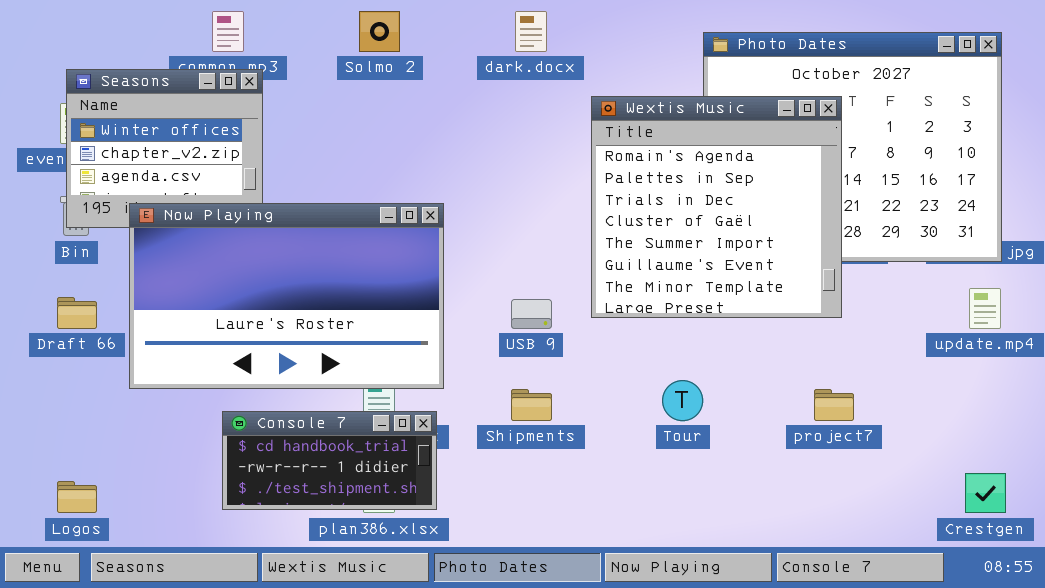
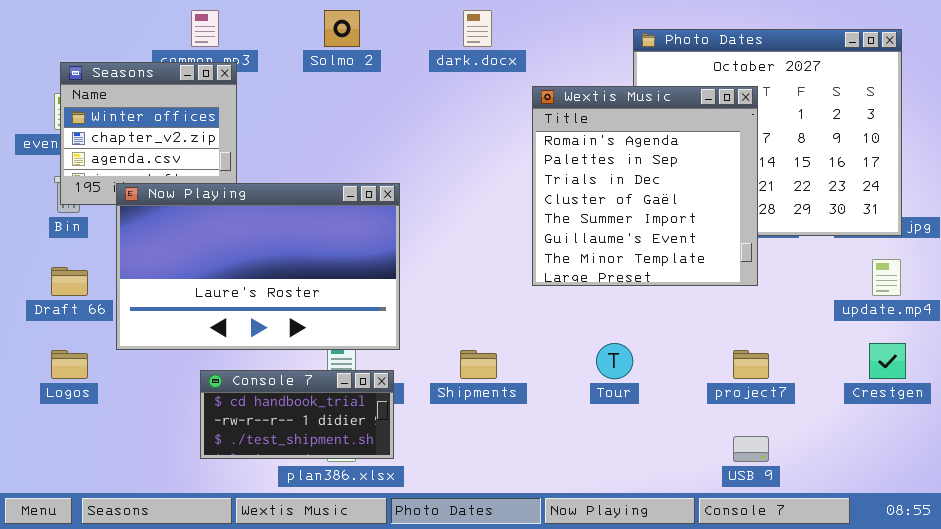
USB 9: [511,299,552,329] -> [733,436,769,462], moved
Crestgen: [965,473,1006,513] -> [869,343,906,379], moved
Logos: [57,481,97,513] -> [51,350,88,379], moved

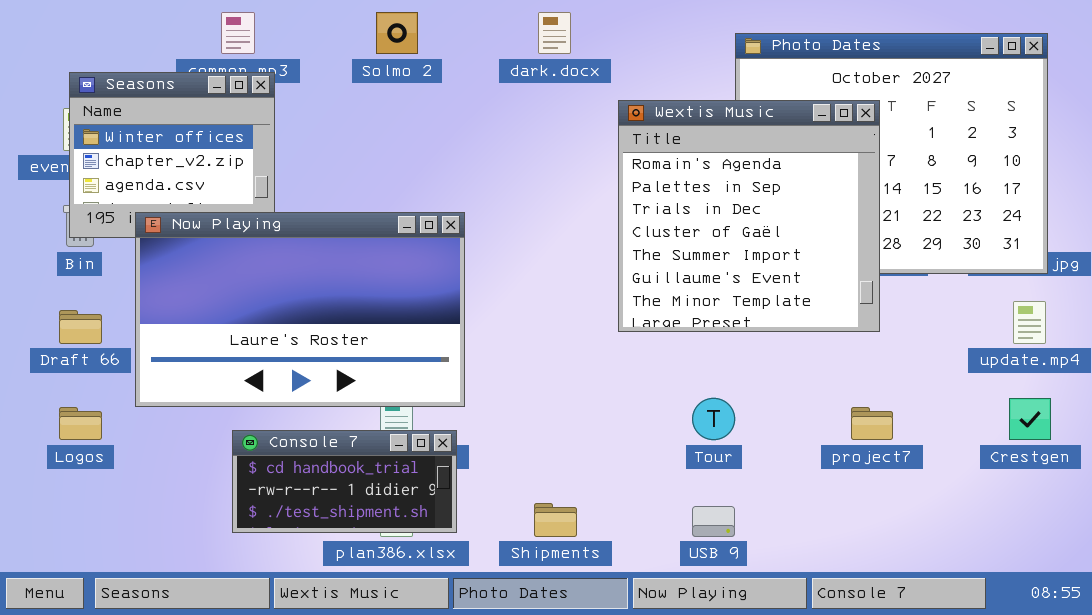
Shipments: [460,350,497,379] -> [534,503,577,537], moved
USB 9: [733,436,769,462] -> [692,506,735,537], moved

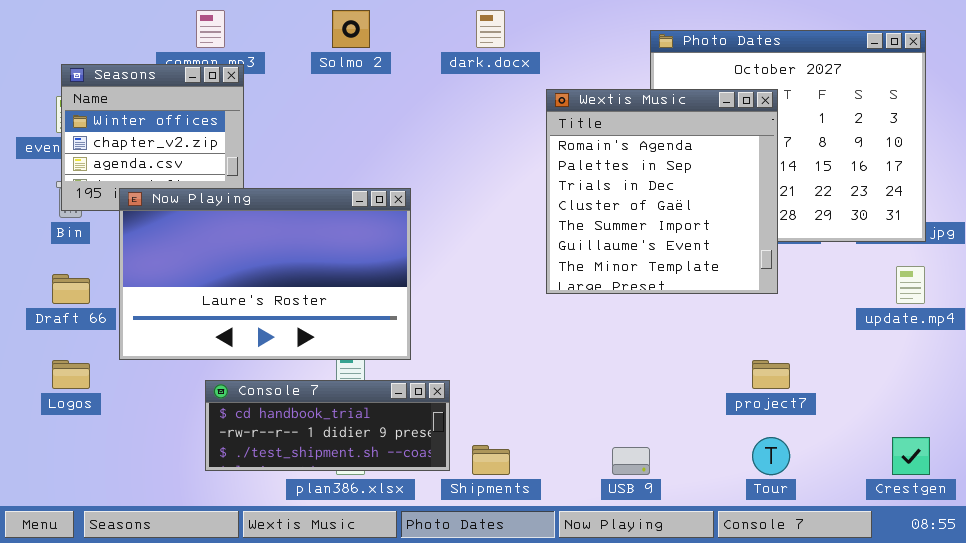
Tour: [692,398,735,440] -> [752,437,790,475], moved
Crestgen: [1009,398,1051,440] -> [892,437,930,475], moved
Console 7: [232,430,457,533] -> [205,380,450,471], resized

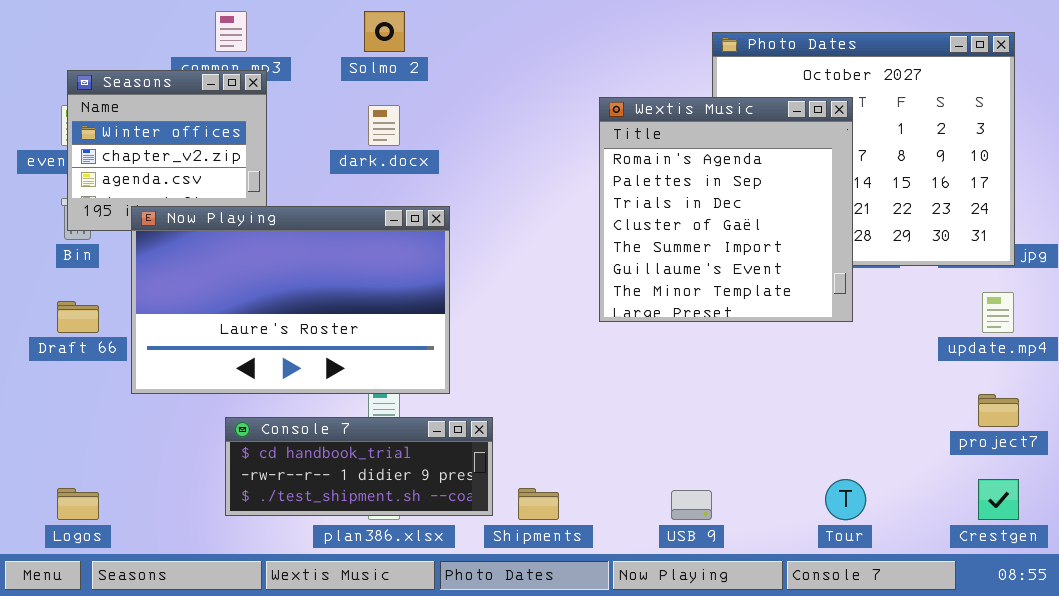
dark.docx: [476,10,505,48] -> [368,105,400,146], moved
Logos: [52,360,90,389] -> [57,488,99,520], moved
project7: [752,360,790,389] -> [978,394,1019,427], moved

